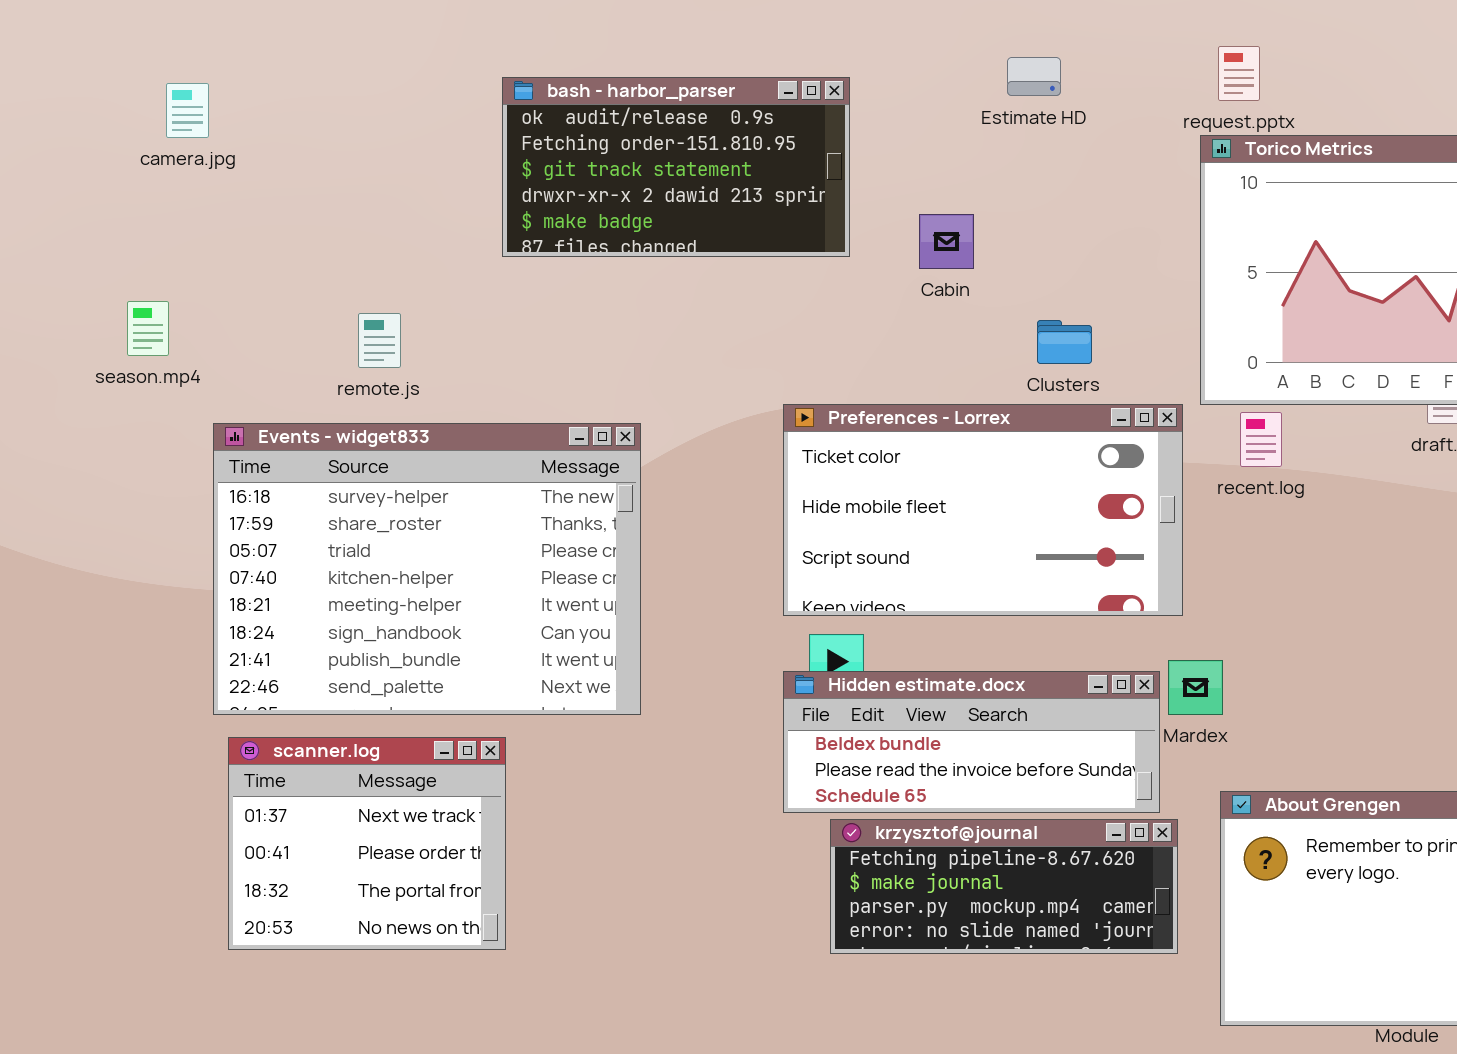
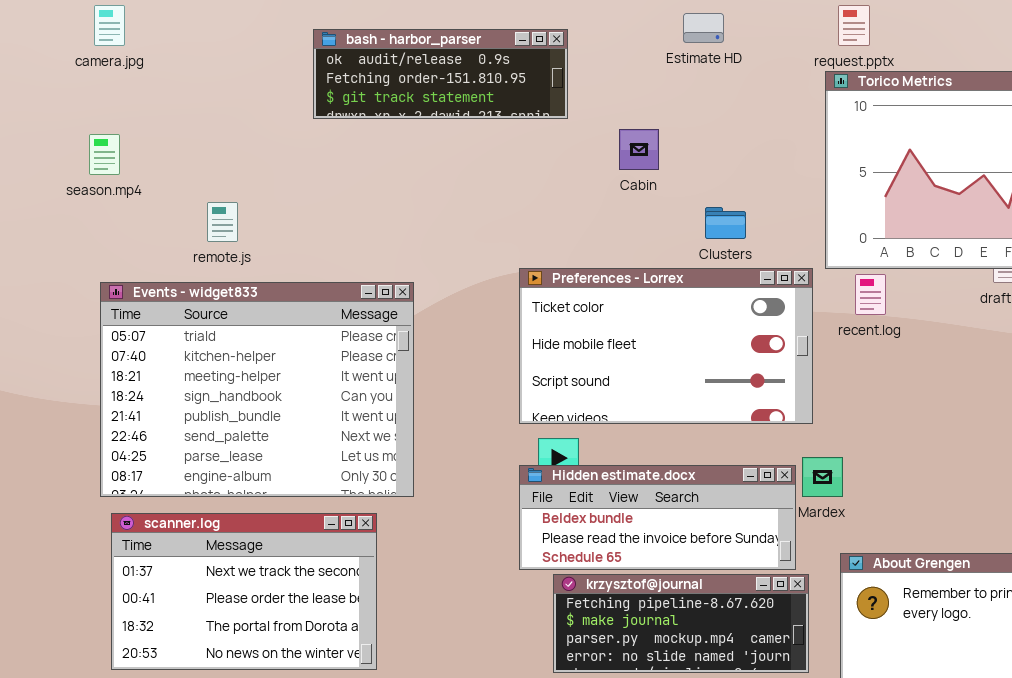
bash - harbor_parser: [502,77,850,257] -> [313,29,568,119], resized
camera.jpg: [166,83,209,138] -> [94,5,125,46], moved
season.mp4: [127,301,169,356] -> [89,134,120,175], moved
Events - widget833: [213,423,641,715] -> [100,282,414,497], scrolled down 2 rows
scanner.log: [228,737,506,950] -> [111,513,377,670], resized

